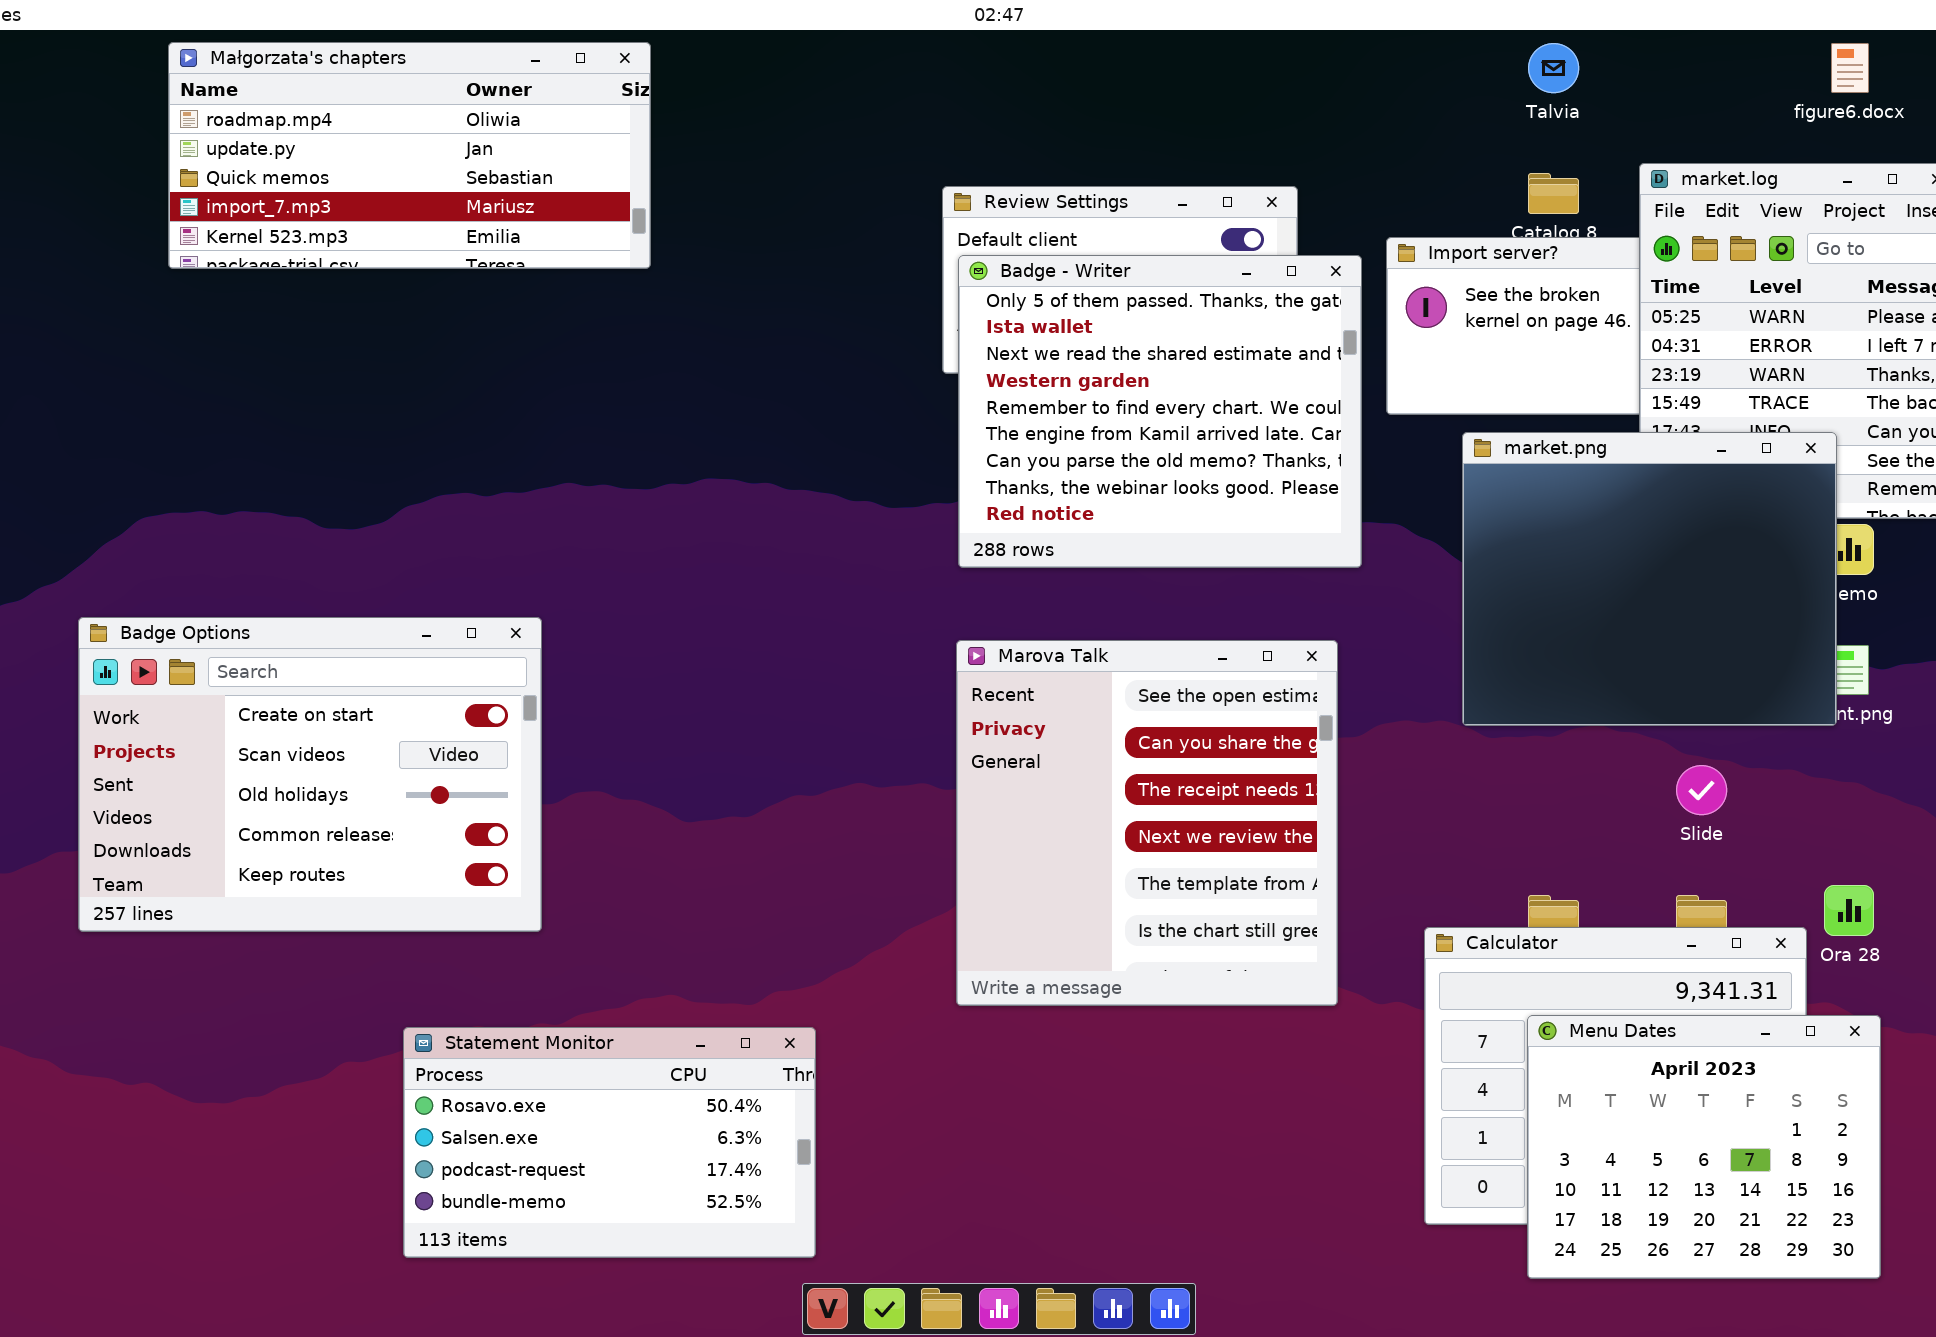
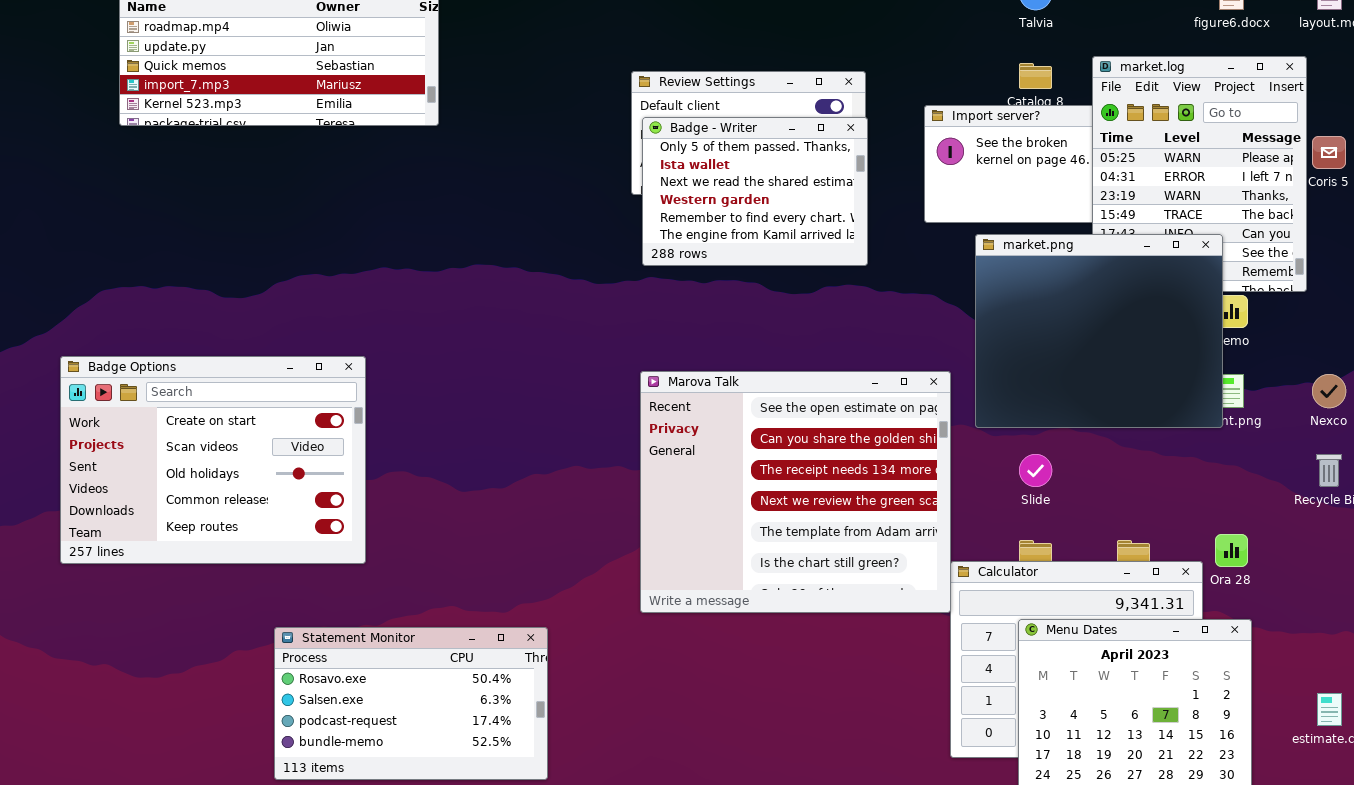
Badge - Writer: [958,255,1362,568] -> [642,117,868,266], resized
Marova Talk: [956,640,1338,1006] -> [640,371,951,613], resized
Slide: [1676,765,1727,815] -> [1019,454,1052,487], moved

